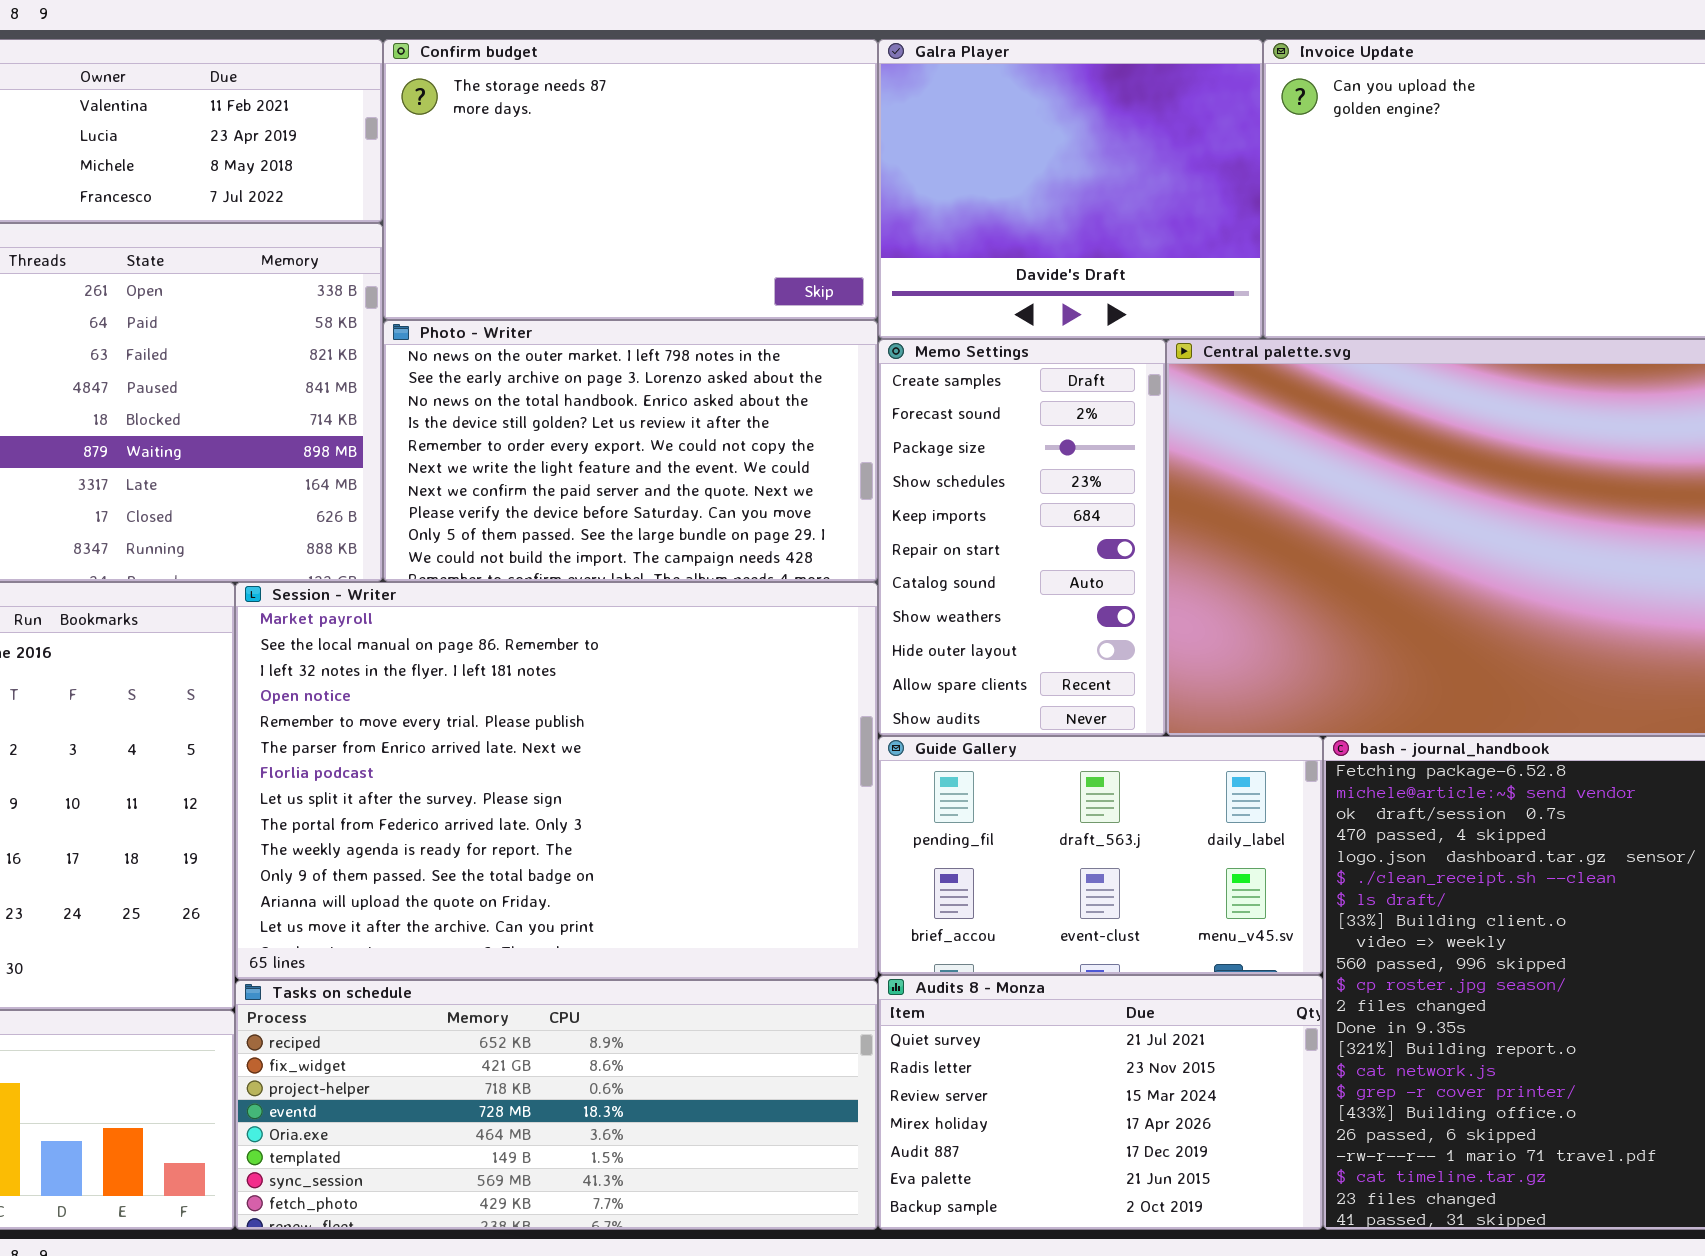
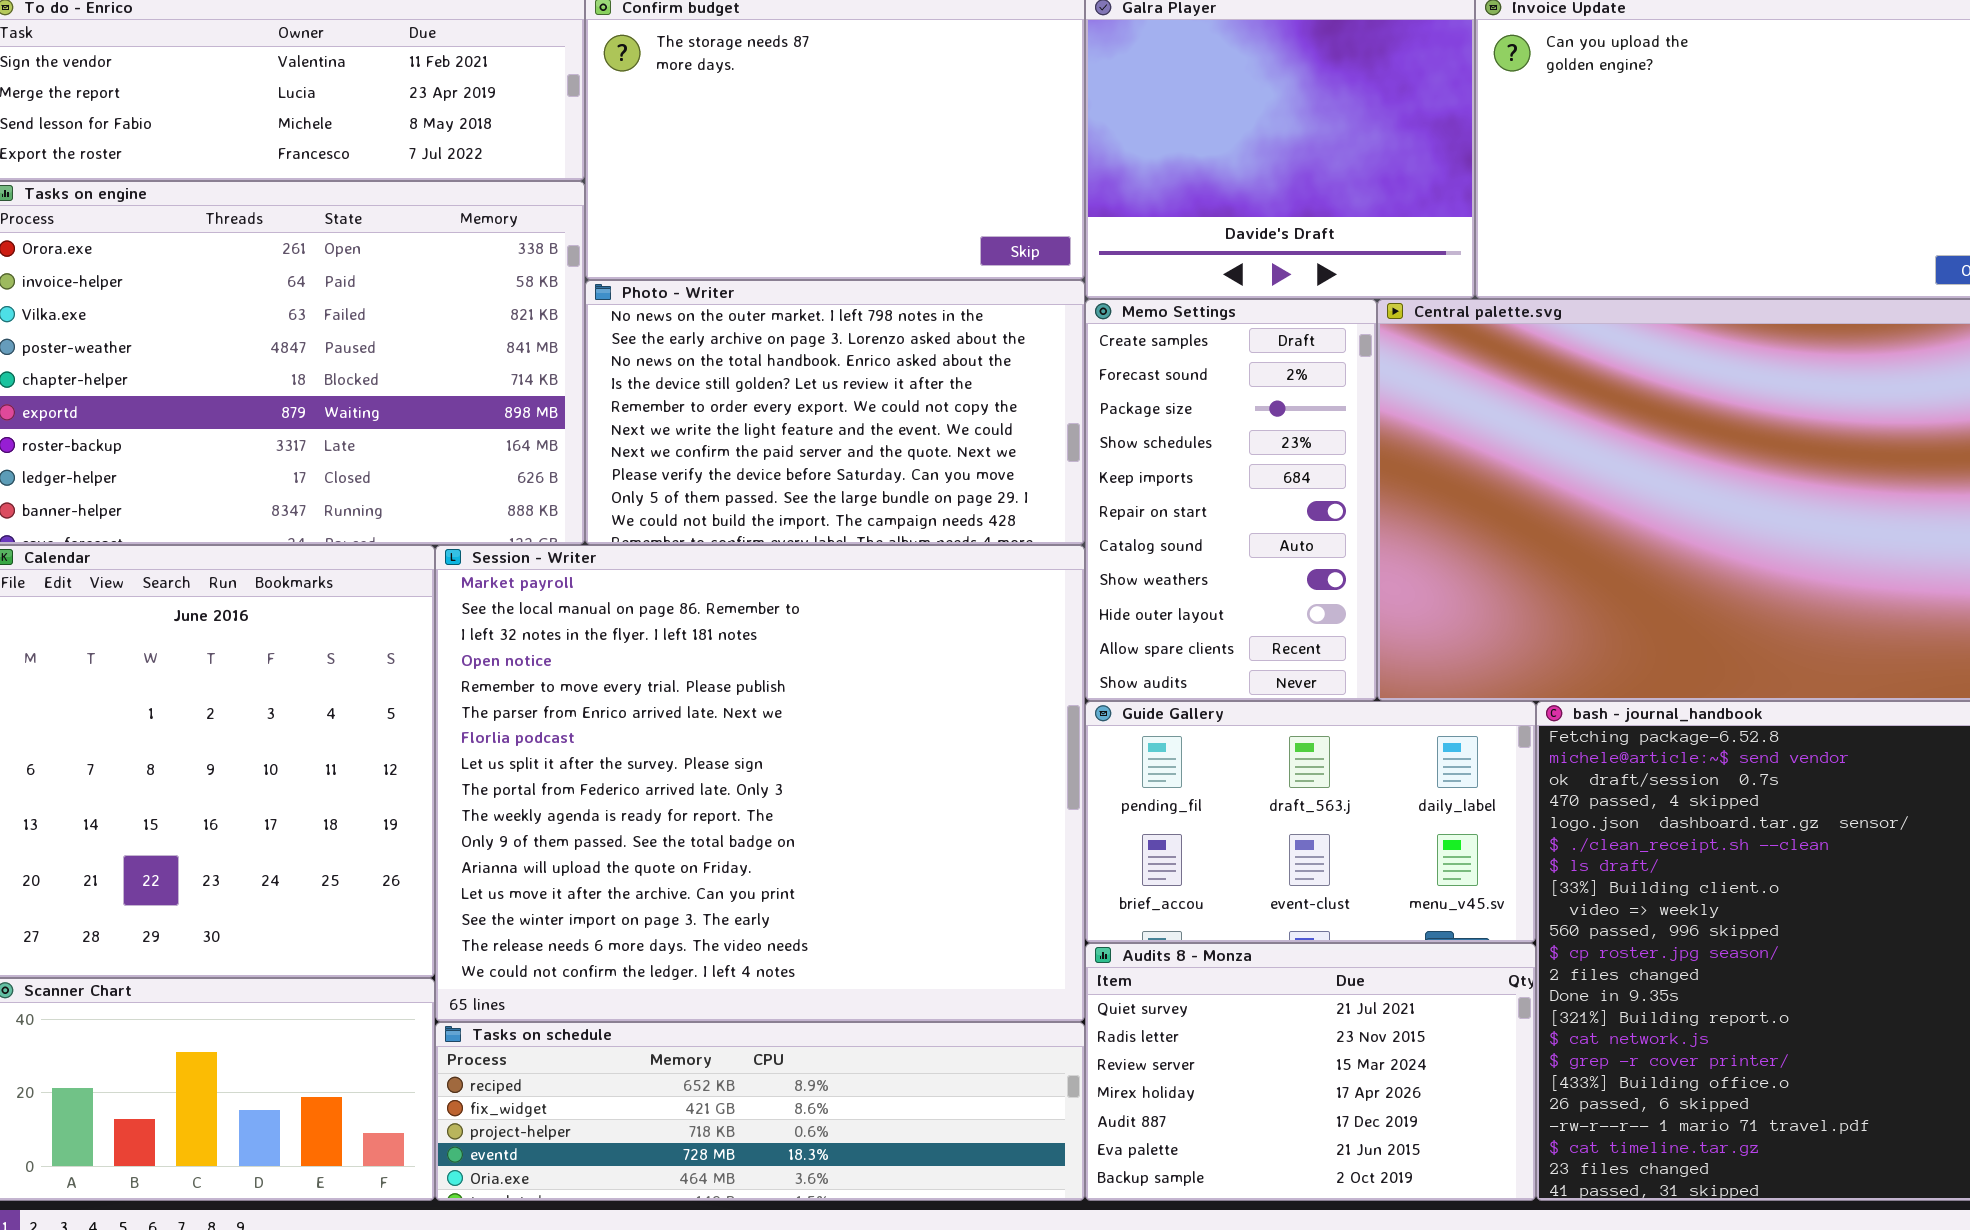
Session - Writer: [235,582,878,980] -> [435,545,1085,1022], resized
Tasks on schedule: [235,980,878,1230] -> [435,1022,1085,1201], resized

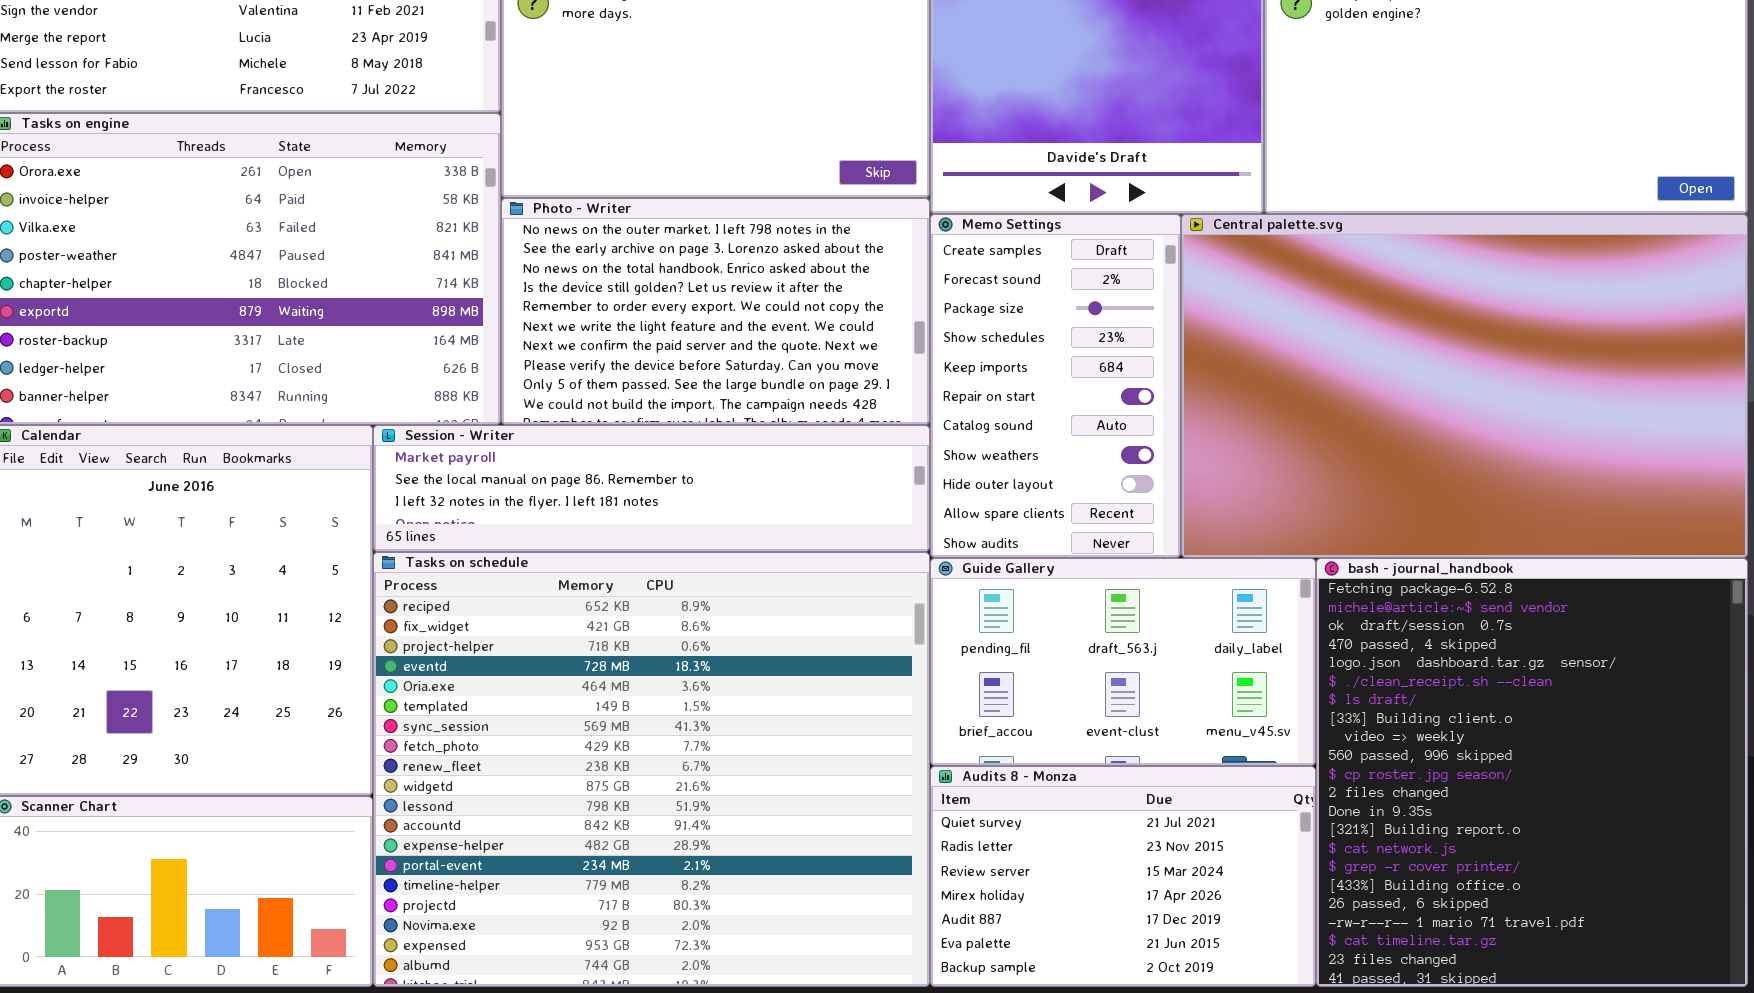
Session - Writer: [435,545,1085,1022] -> [373,425,930,552], resized
Tasks on schedule: [435,1022,1085,1201] -> [373,552,930,987], resized

